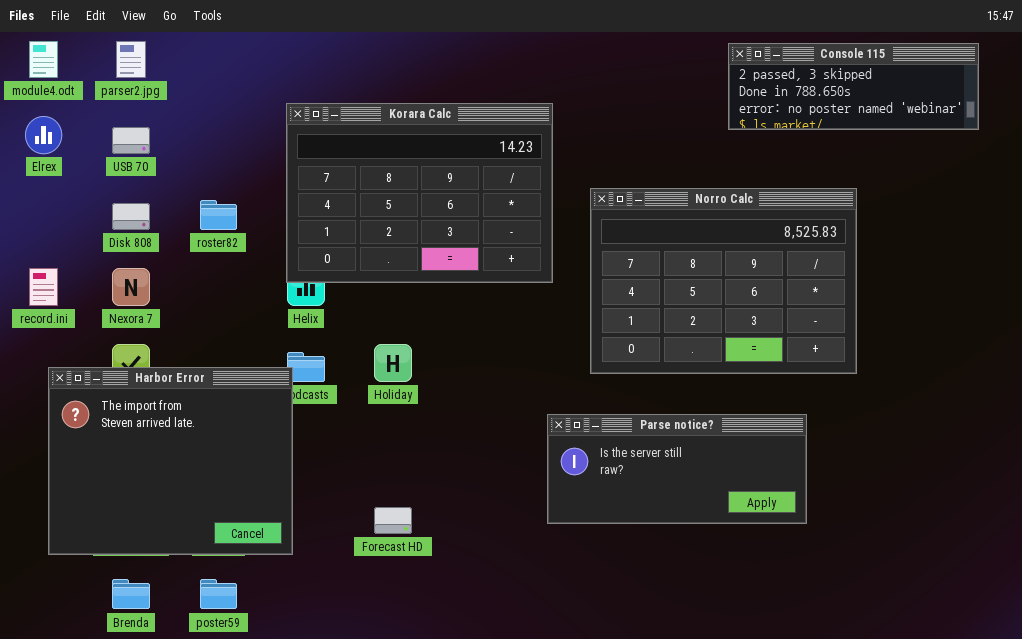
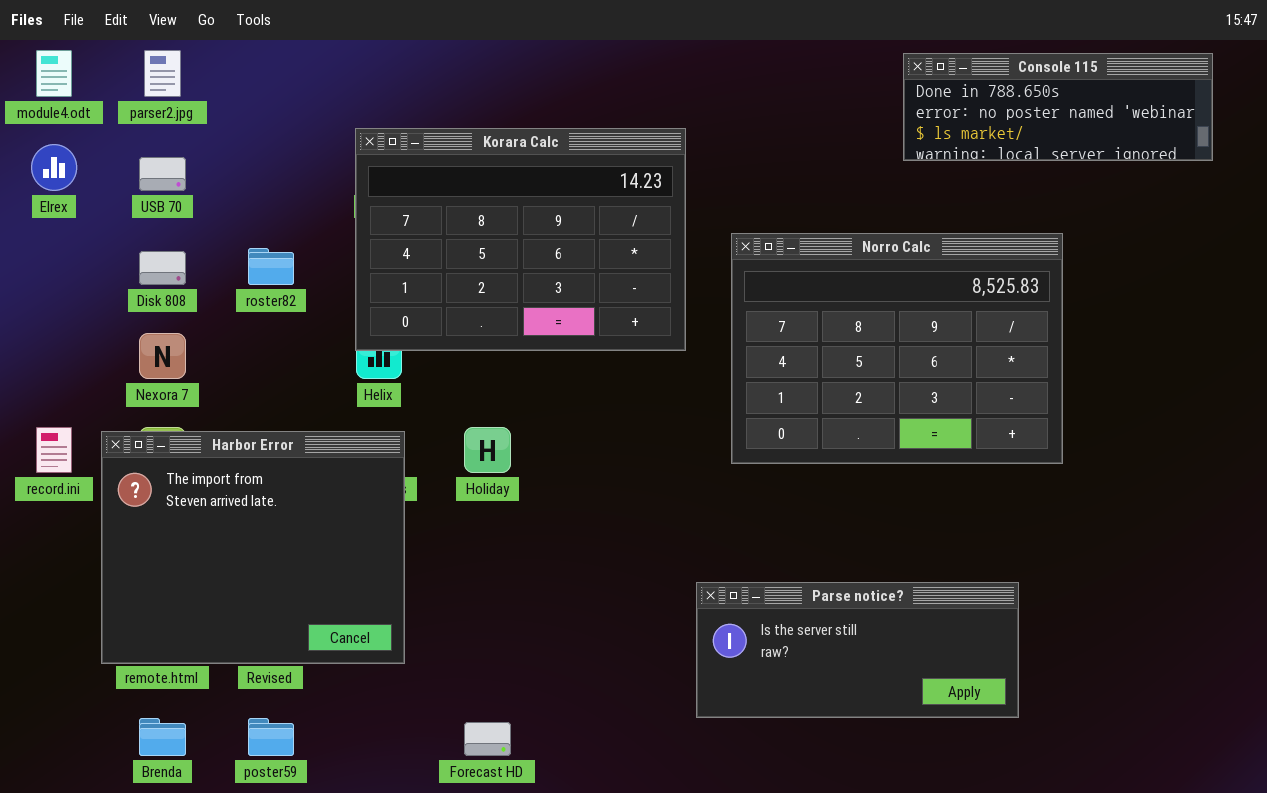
Console 115: [728,43,979,130] -> [903,53,1213,161], scrolled down 1 row
record.ini: [29,268,58,306] -> [36,427,72,473], moved
Harbor Error: [48,367,293,555] -> [101,431,405,664], moved
Parse notice?: [547,414,807,524] -> [696,582,1019,718], moved
Forecast HD: [374,507,412,534] -> [464,722,511,756], moved

